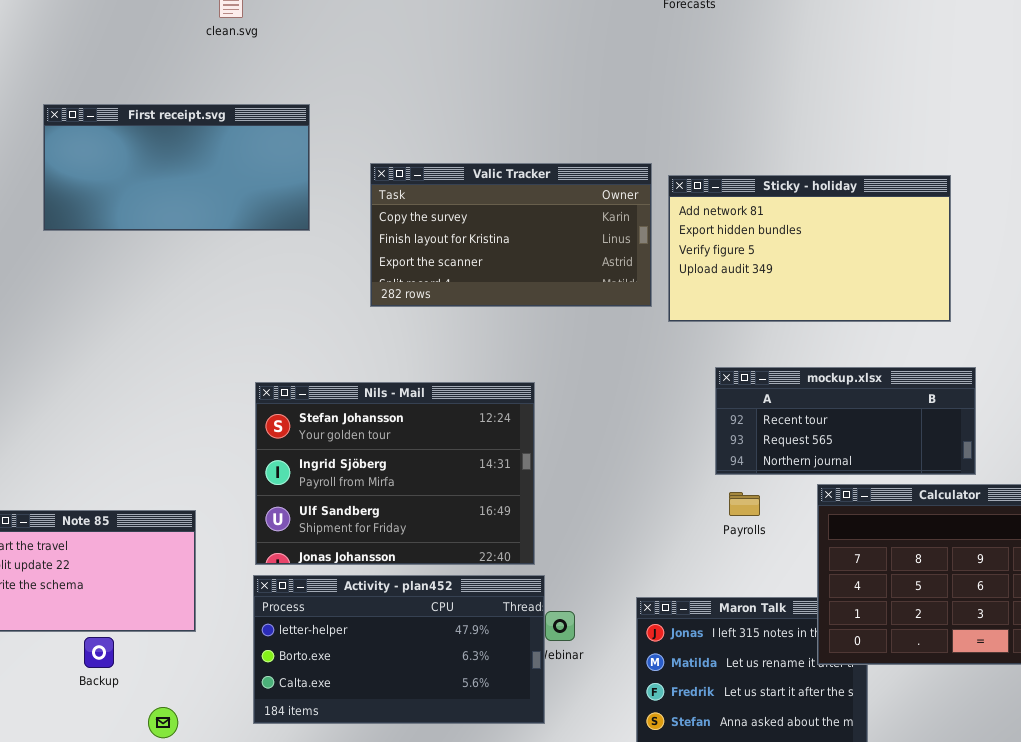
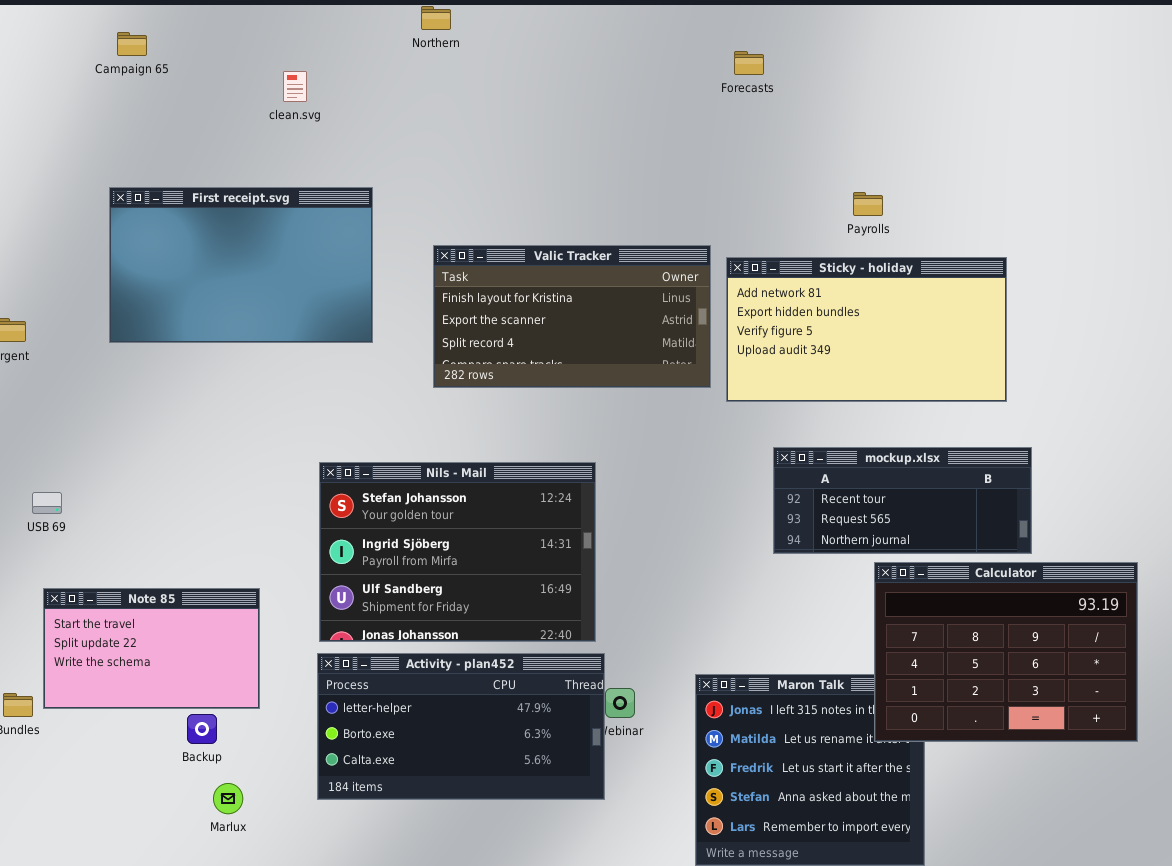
First receipt.svg: [43,104,310,231] -> [109,187,373,343], resized
Valic Tracker: [370,163,652,307] -> [433,245,711,388], scrolled down 1 row
Payrolls: [729,492,760,516] -> [853,192,883,216], moved
Backup: [84,637,114,668] -> [187,714,217,744], moved

